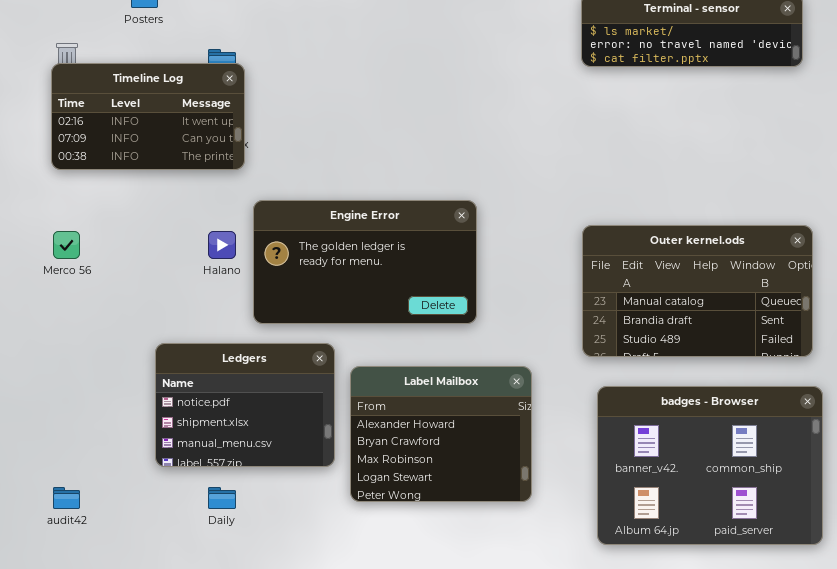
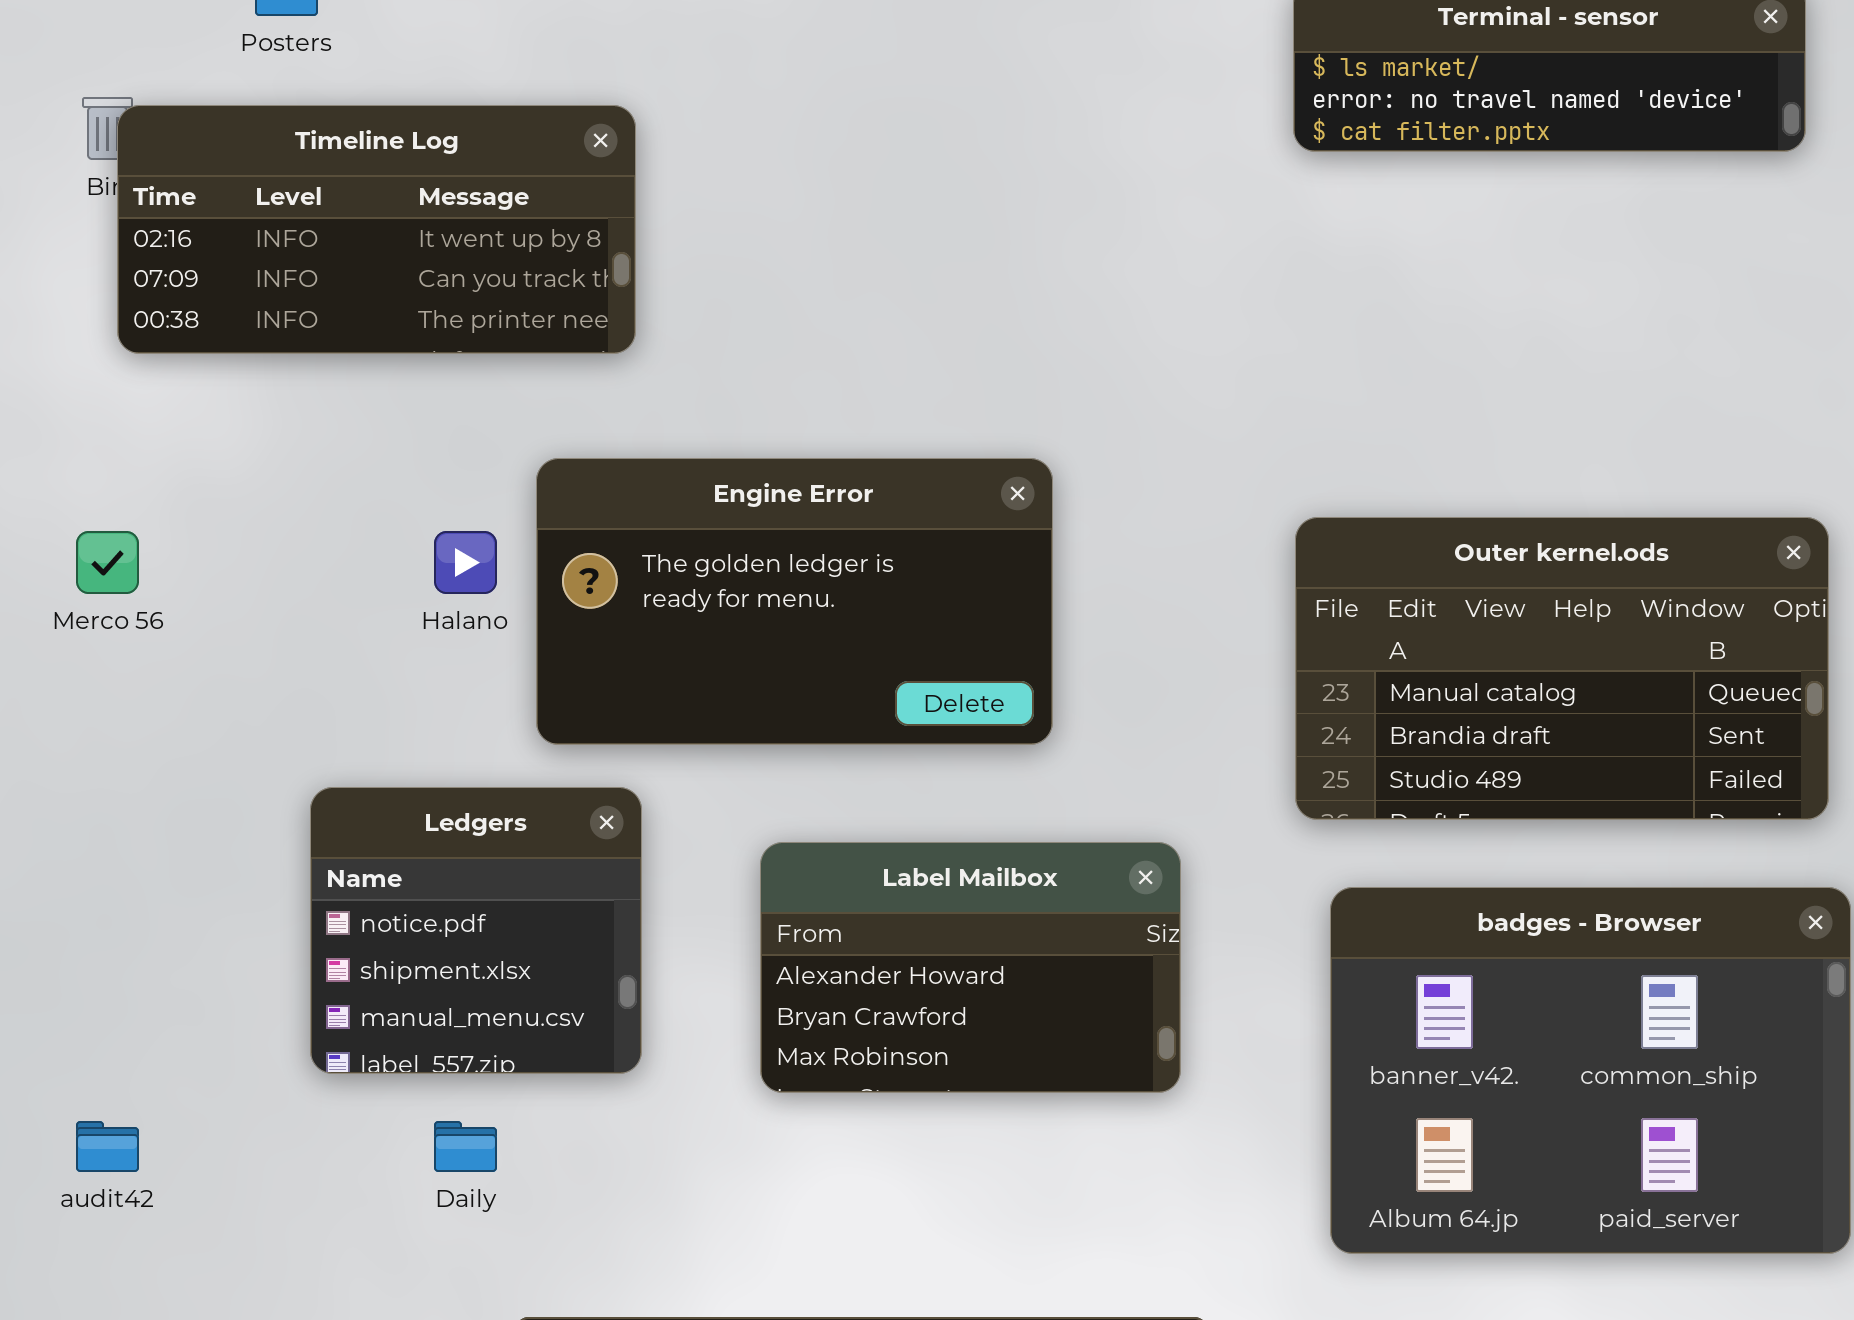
Timeline Log: [51,63,245,170] -> [117,105,636,354], moved, resized
Ledgers: [155,343,335,467] -> [310,787,642,1074], resized
Label Mailbox: [350,366,532,502] -> [760,842,1181,1093], resized

